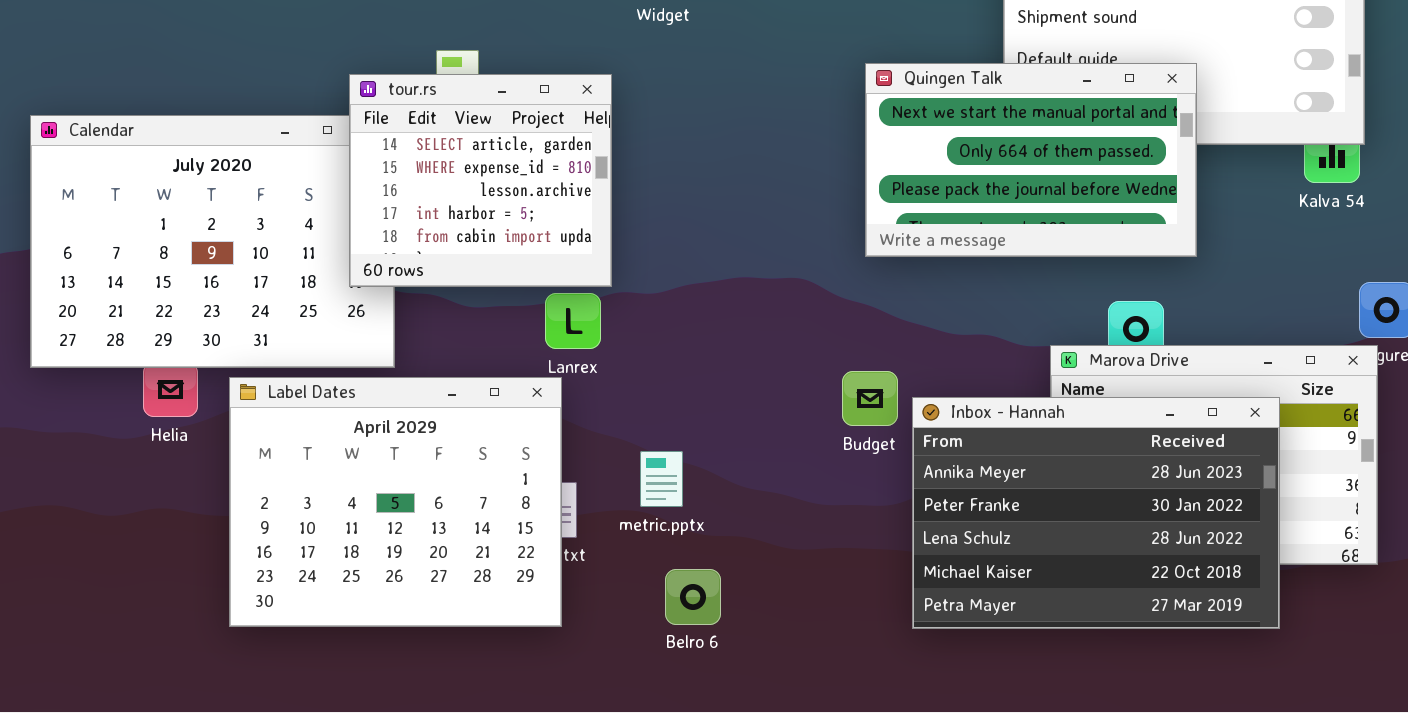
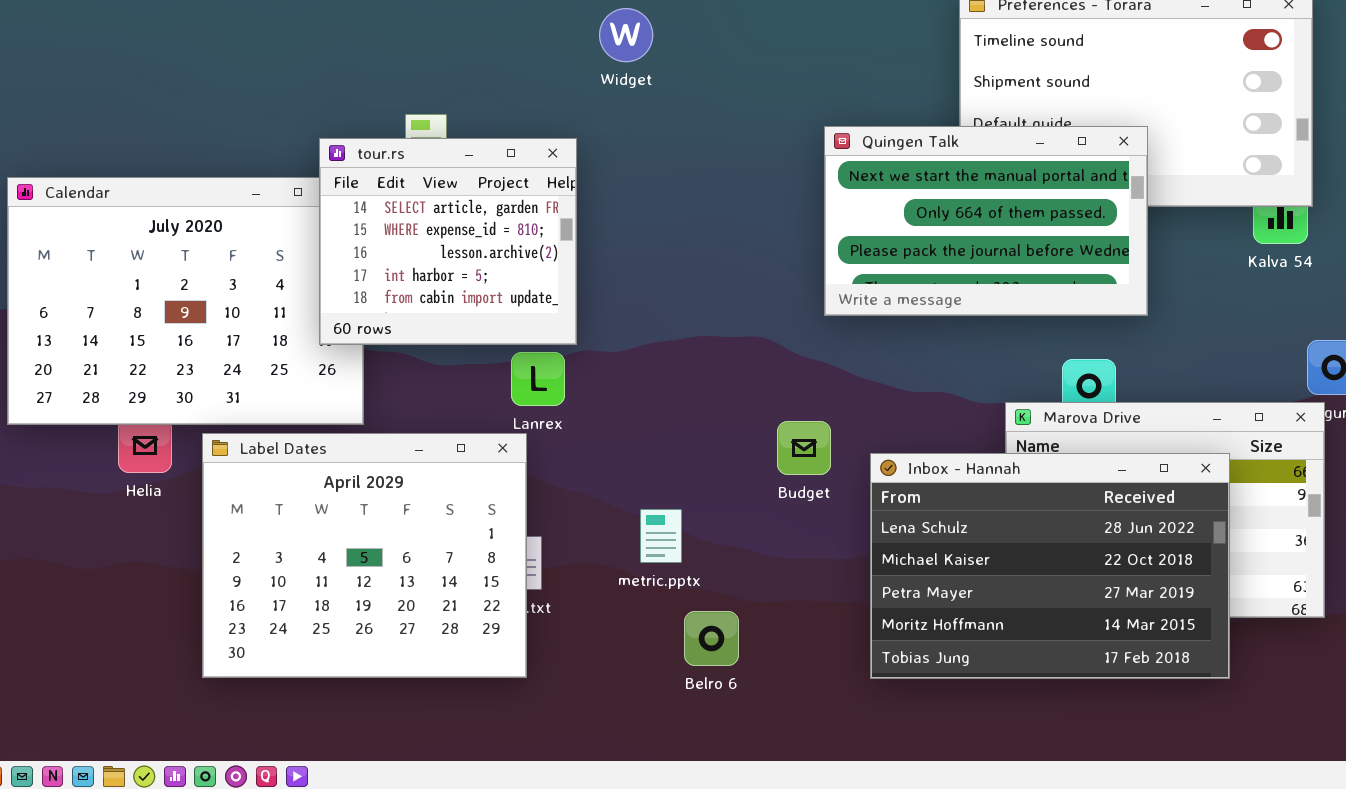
Budget: [842,371,898,426] -> [777,421,831,475], moved
Inbox - Hannah: [912,397,1280,629] -> [870,453,1230,679], scrolled down 2 rows
metric.pptx: [640,451,683,507] -> [640,509,682,563], moved
Belro 6: [665,569,721,625] -> [684,611,739,666], moved

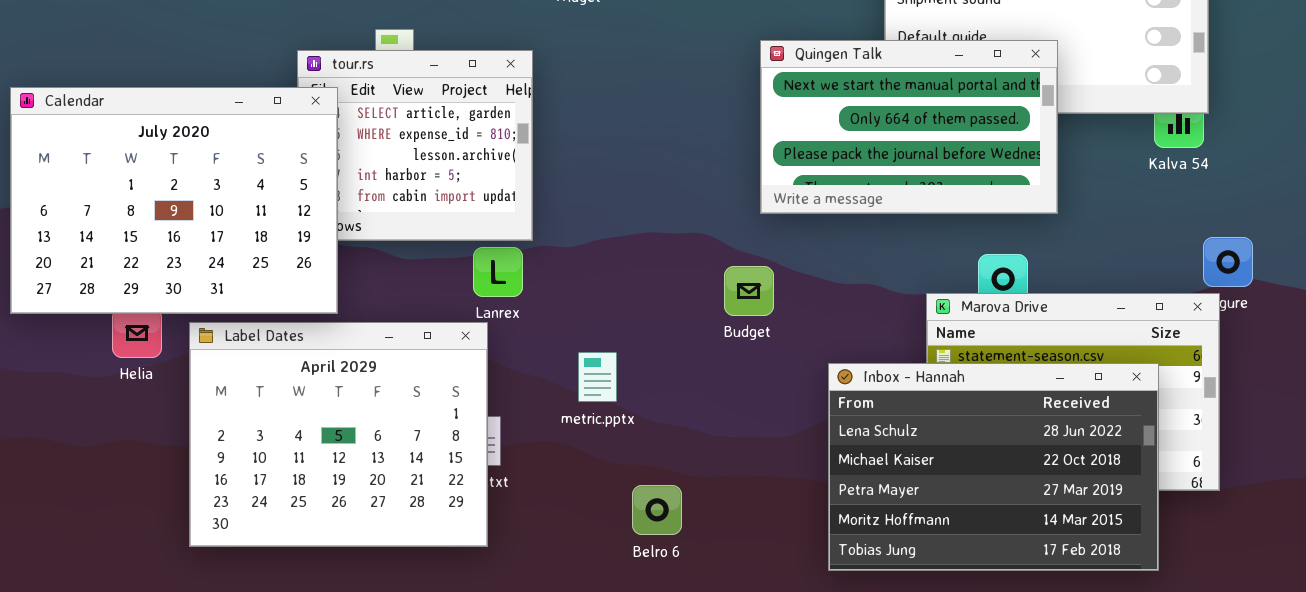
Calendar: [7,177,364,425] -> [10,87,338,314], raised
Budget: [777,421,831,475] -> [724,266,774,316], moved
Inbox - Hannah: [870,453,1230,679] -> [828,363,1159,571], moved
metric.pptx: [640,509,682,563] -> [578,352,617,402], moved

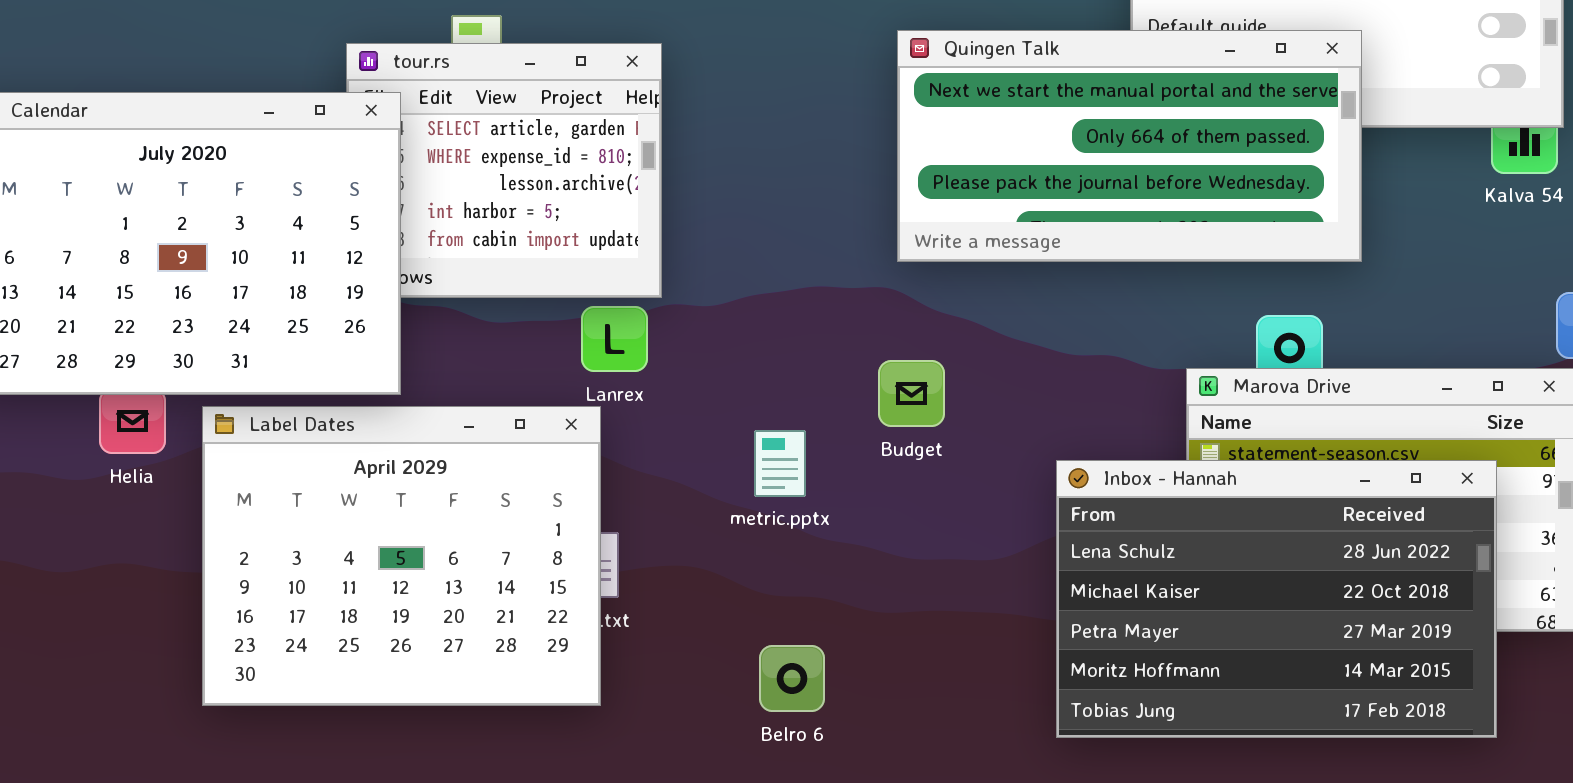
Quingen Talk: [760,40,1058,214] -> [897,30,1362,262], resized
Budget: [724,266,774,316] -> [878,360,945,427], moved
metric.pptx: [578,352,617,402] -> [754,430,806,497], moved
Belro 6: [632,485,682,535] -> [759,645,825,712], moved

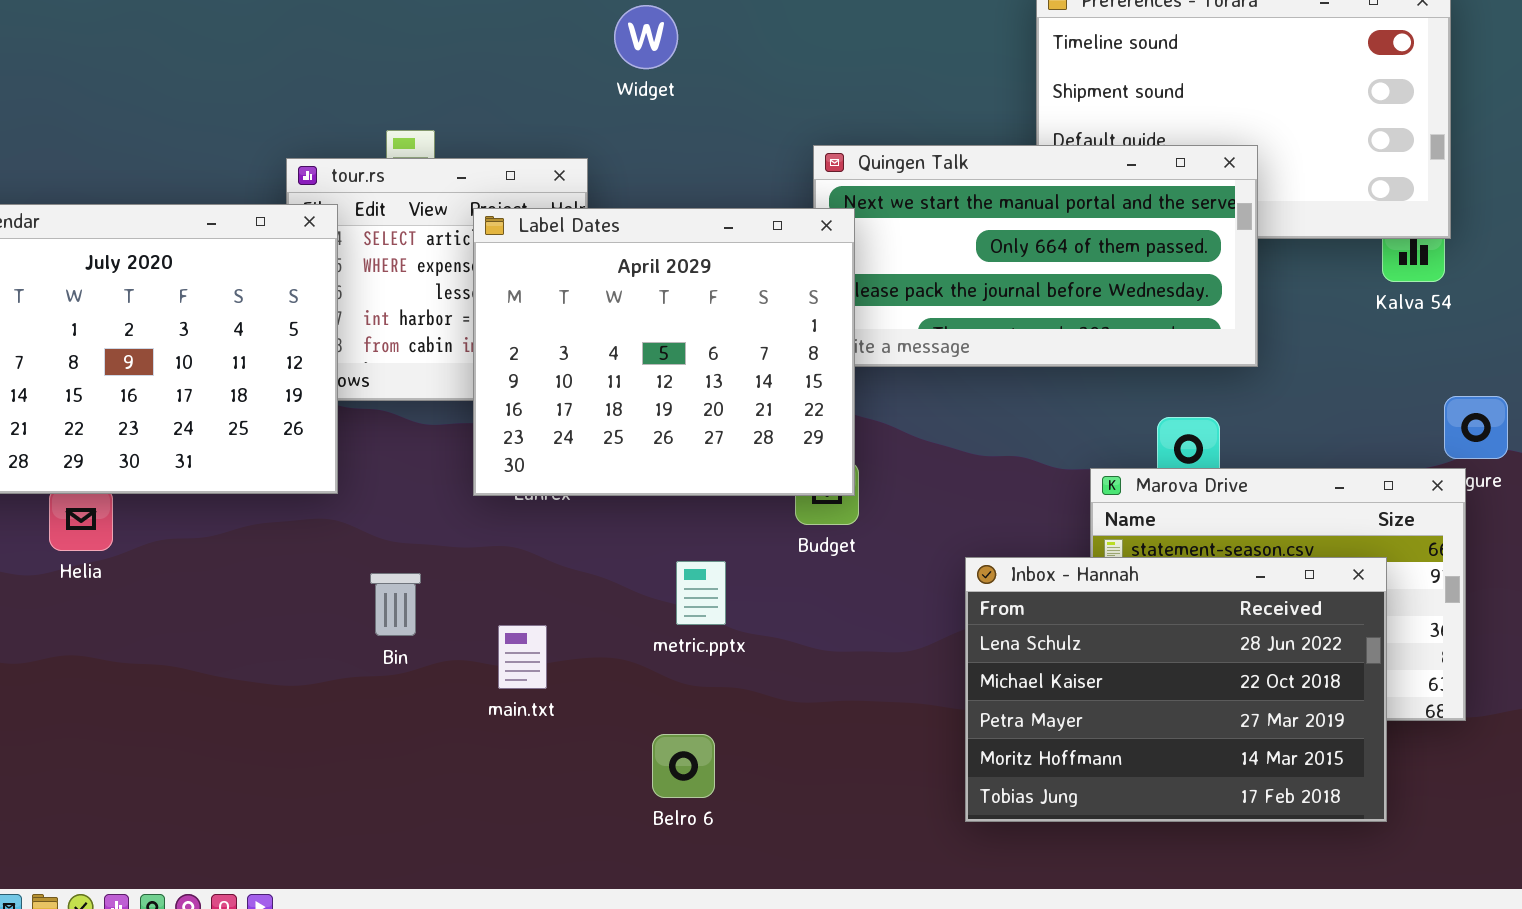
Label Dates: [202,406,601,706] -> [473,208,855,496], moved
metric.pptx: [754,430,806,497] -> [676,561,726,625], moved
Belro 6: [759,645,825,712] -> [652,734,715,798], moved

